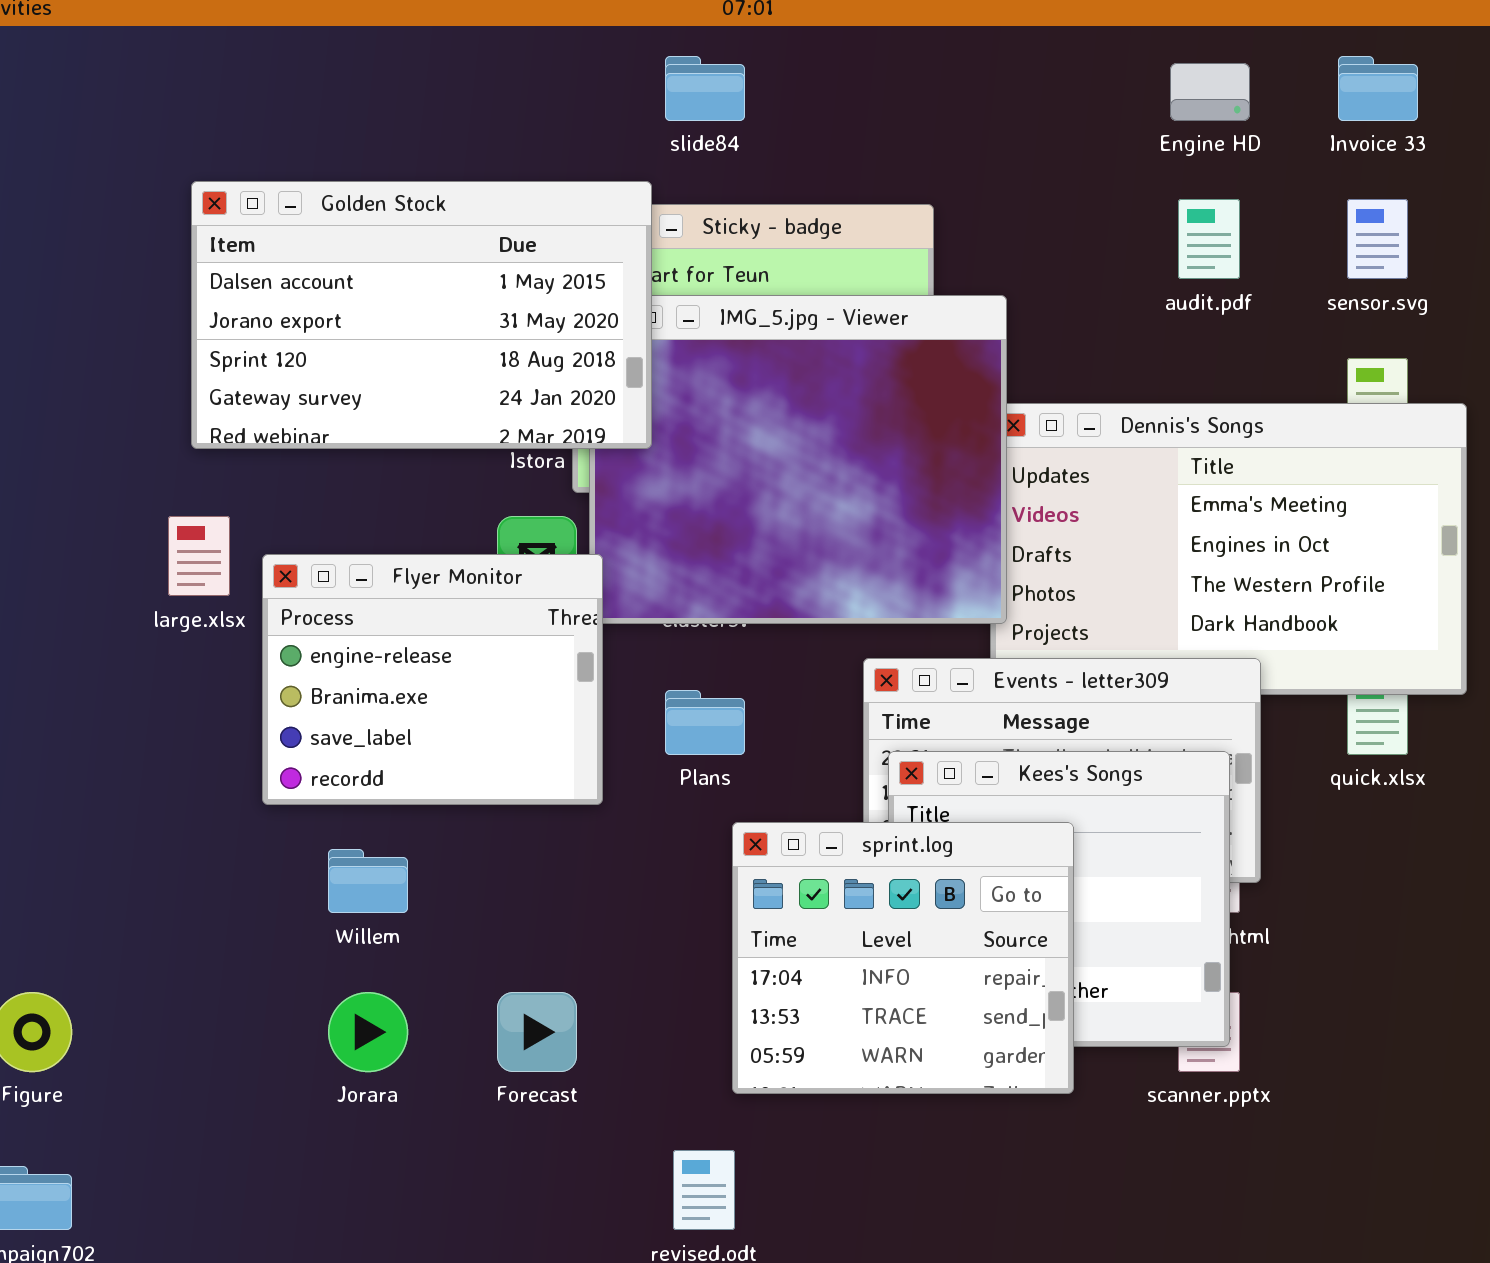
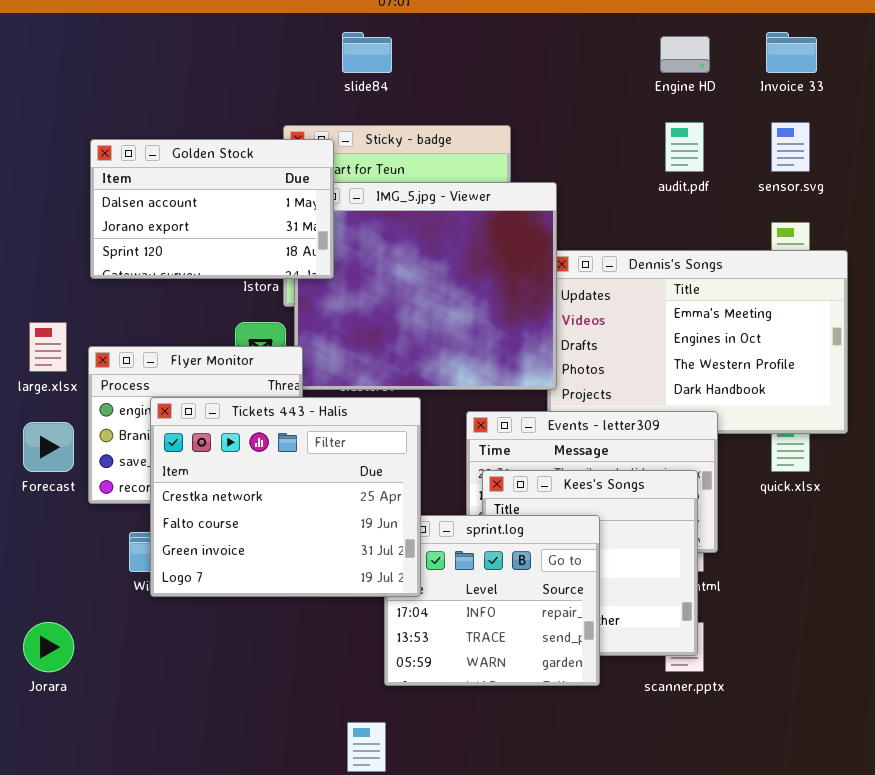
Golden Stock: [191,181,652,449] -> [90,139,334,279], resized
Tickets 443 - Halis: none -> [150,397,421,597], opened
Jorara: [328,992,408,1072] -> [23,622,74,672], moved
Forecast: [497,992,577,1072] -> [23,422,74,472], moved

